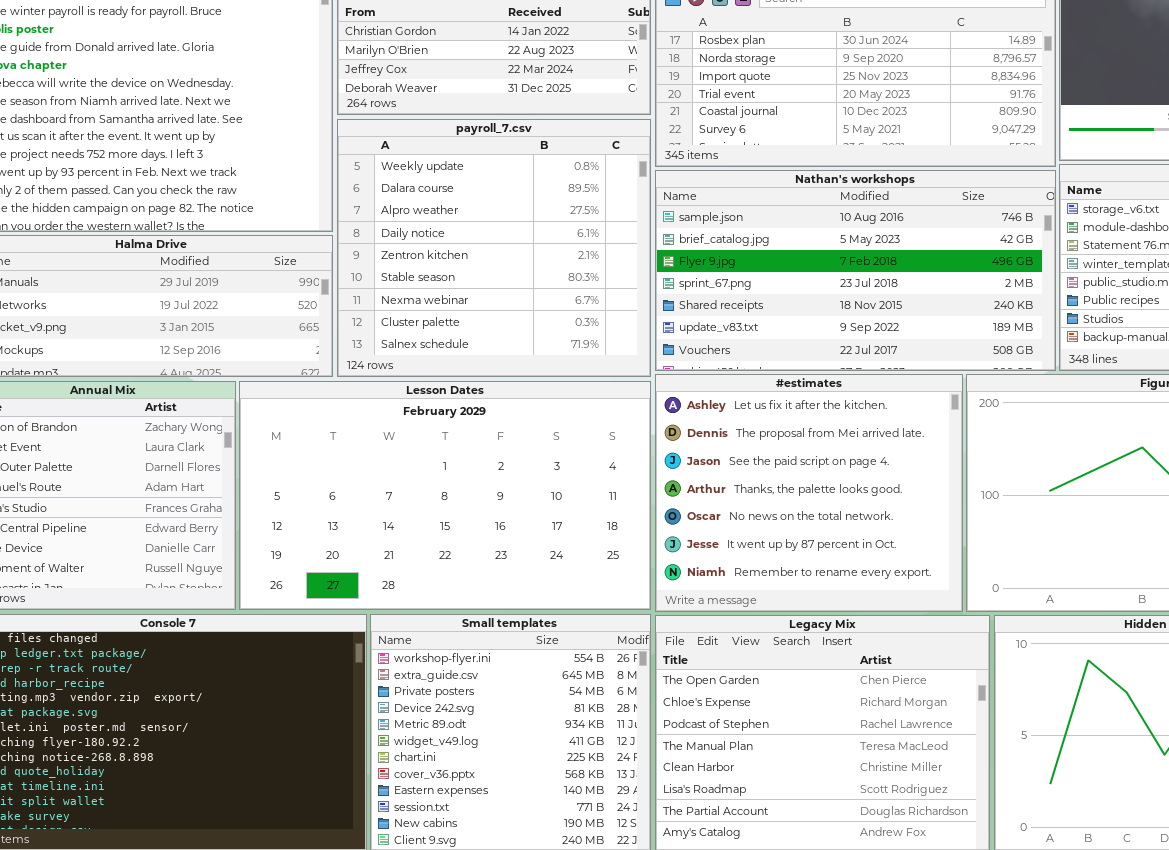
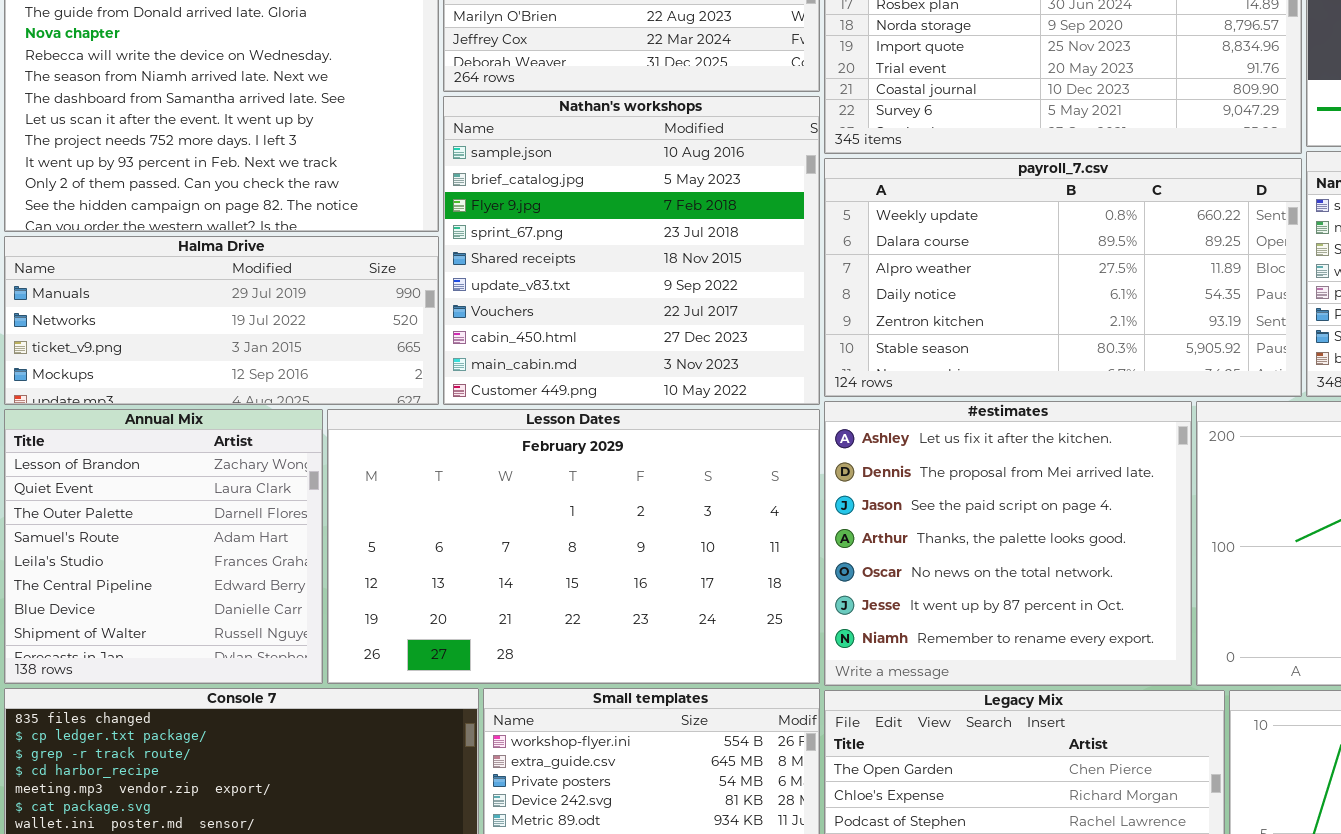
payroll_7.csv: [337,119,651,377] -> [824,158,1302,397], moved, resized
Nathan's workshops: [655,170,1056,371] -> [443,96,820,405], moved, resized

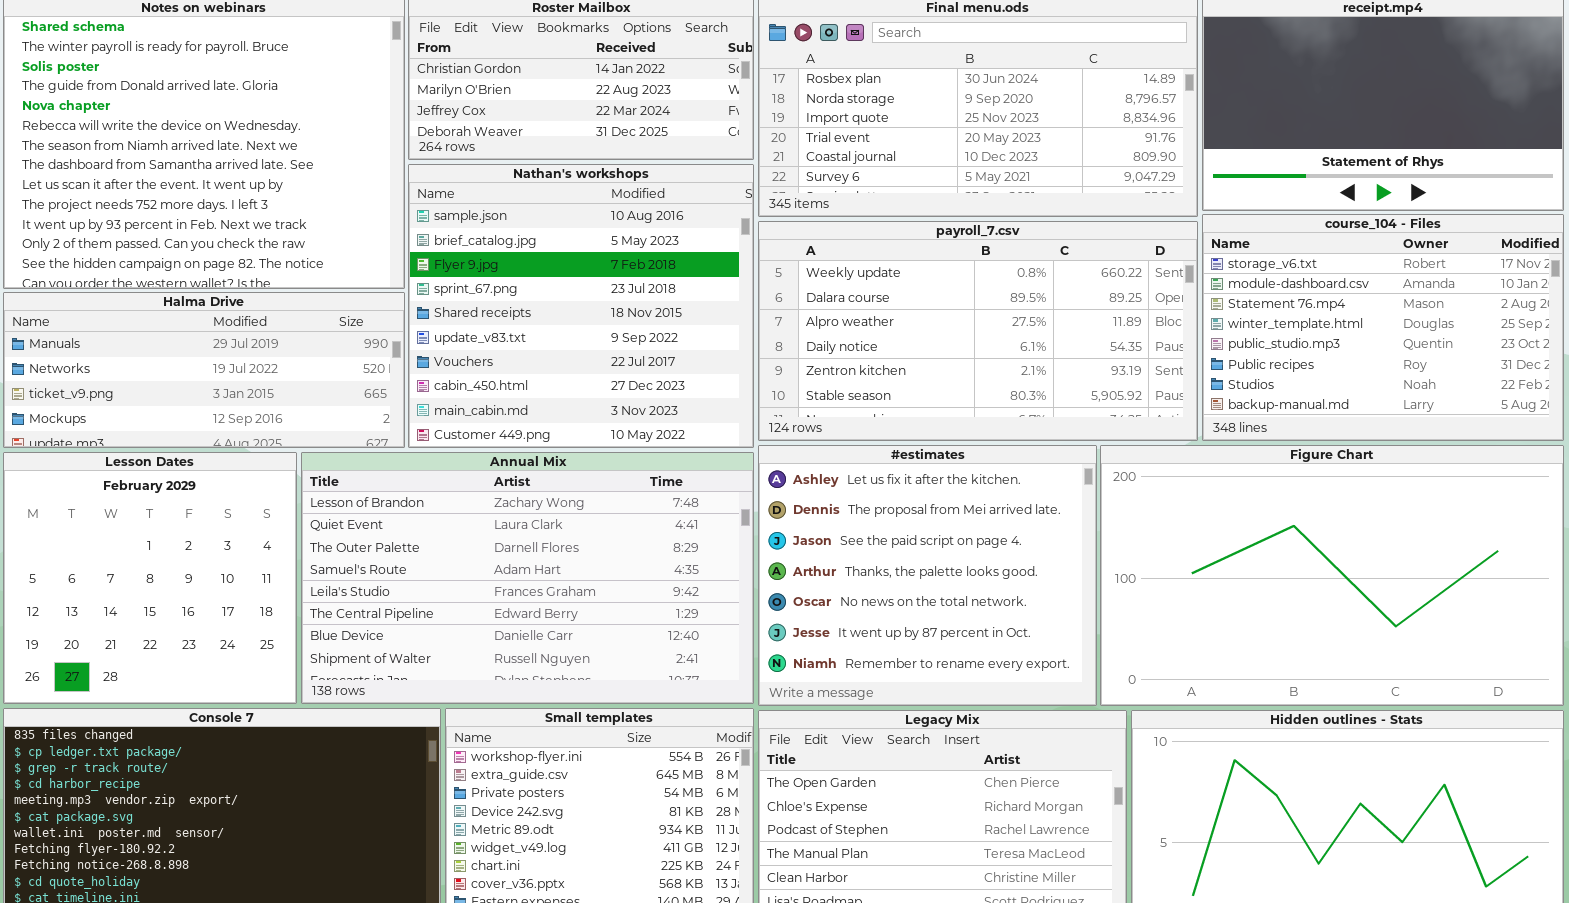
Annual Mix: [4,409,323,684] -> [301,452,754,704], moved, resized
Lesson Dates: [327,409,820,684] -> [3,452,297,704], moved, resized

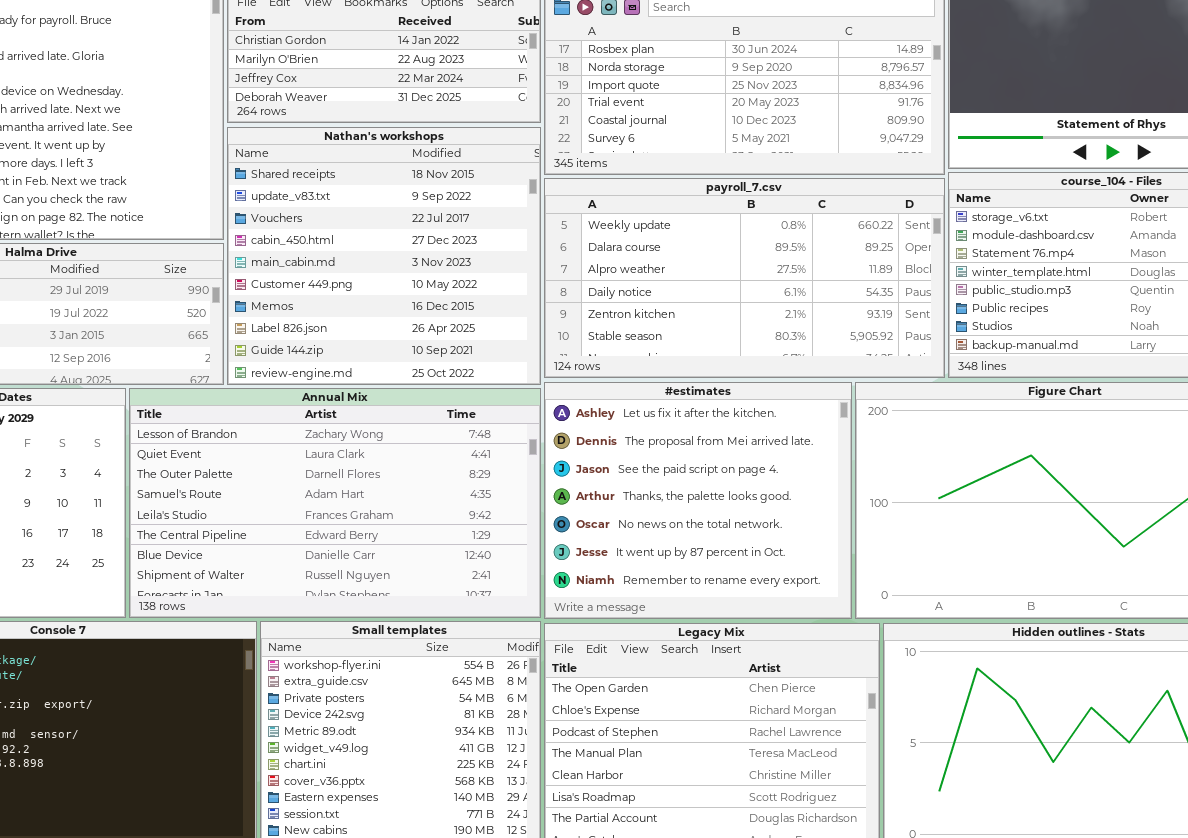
Nathan's workshops: [408,164,754,448] -> [227,127,541,385], scrolled down 4 rows

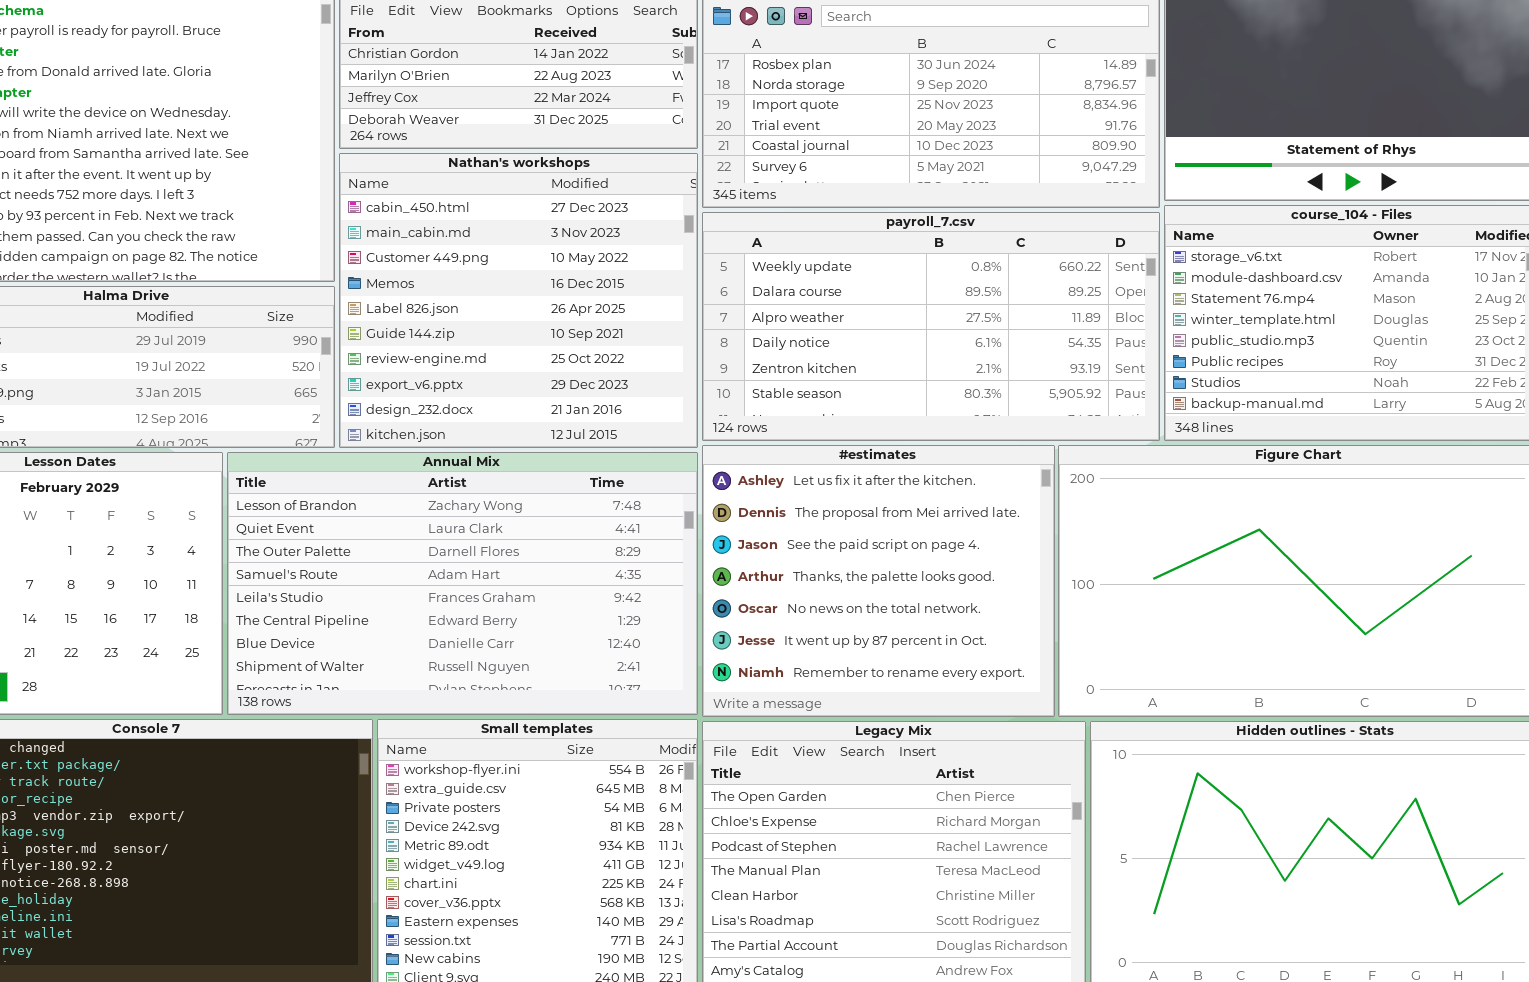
Nathan's workshops: [227,127,541,385] -> [339,153,698,448], scrolled down 3 rows

